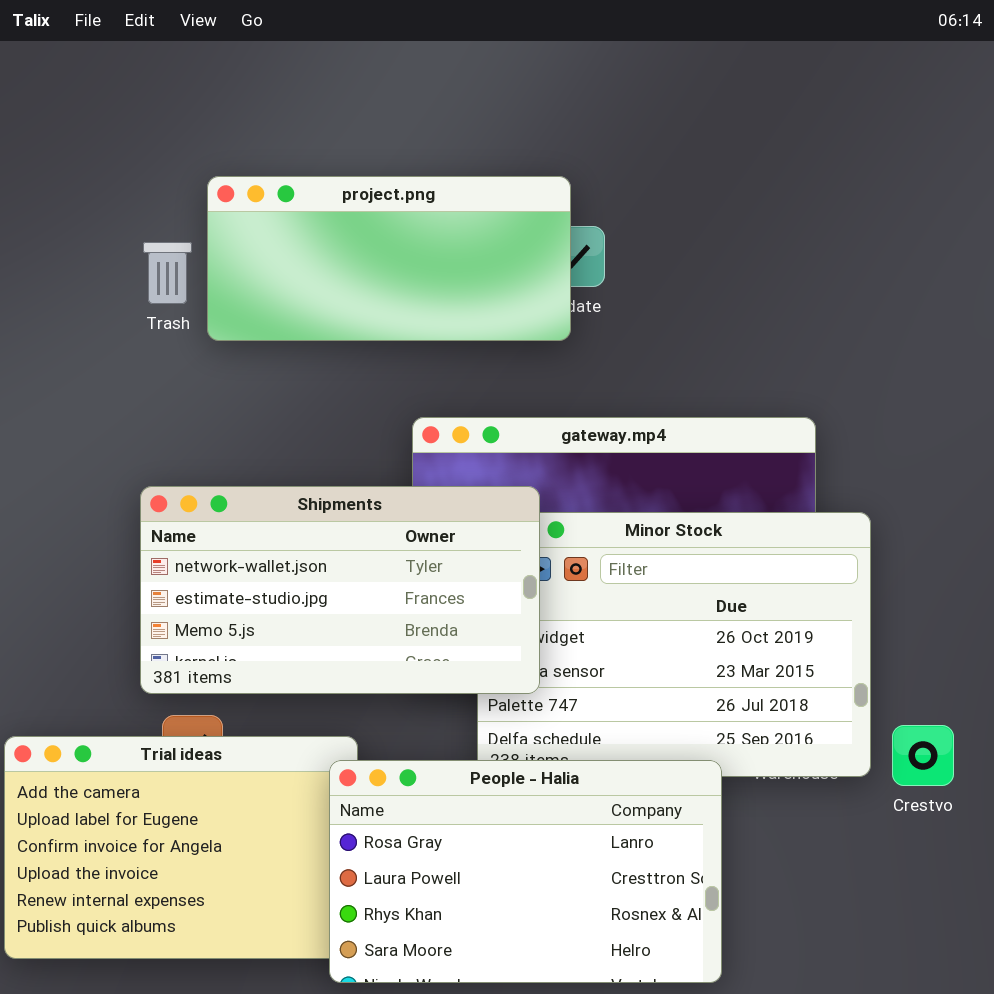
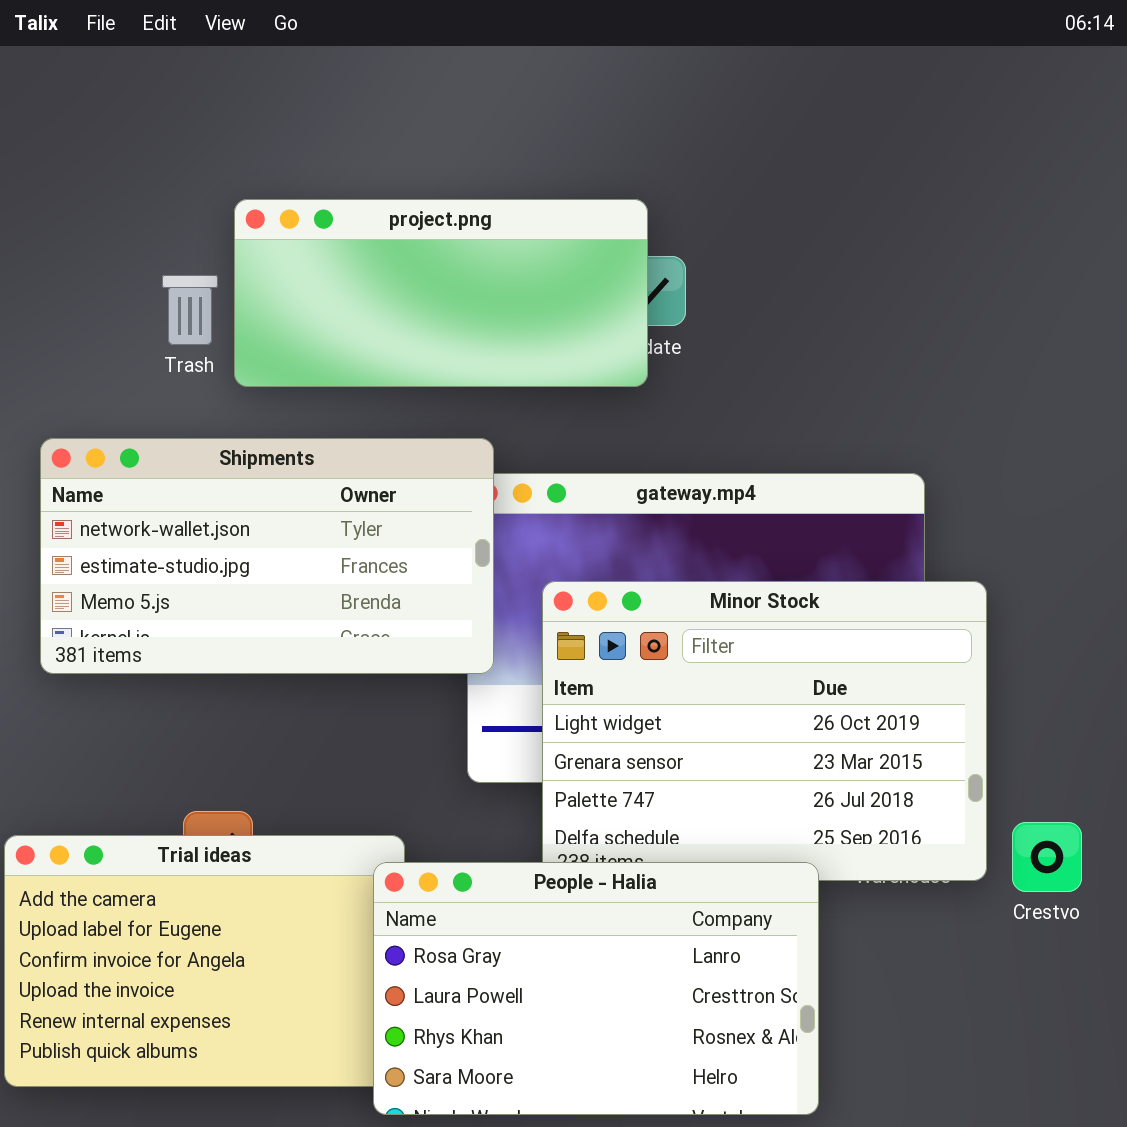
Shipments: [140,486,540,694] -> [40,438,494,674], moved

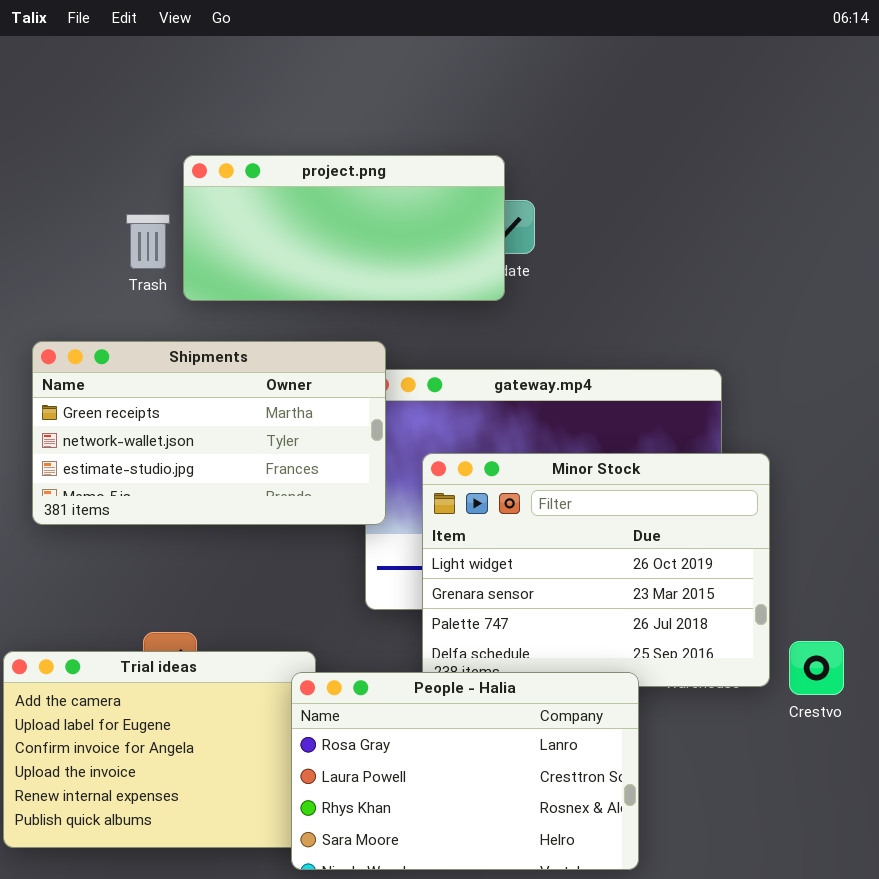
Shipments: [40,438,494,674] -> [32,341,386,525], scrolled up 1 row

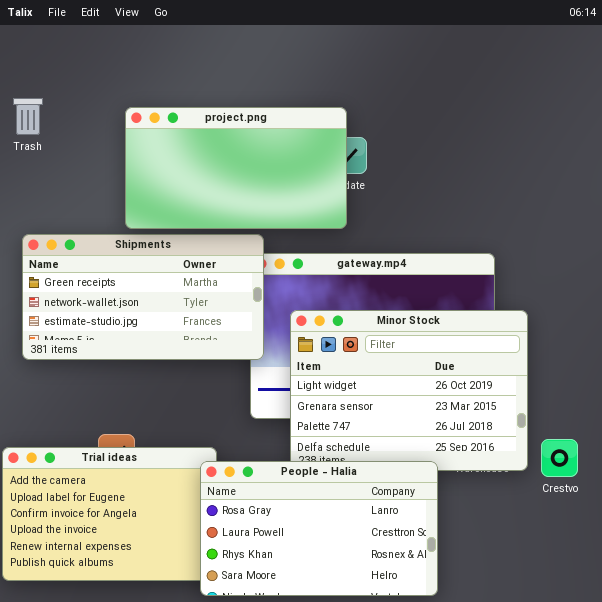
project.png: [183,155,505,301] -> [125,107,347,229], resized
Trash: [126,214,170,269] -> [13,98,43,135], moved

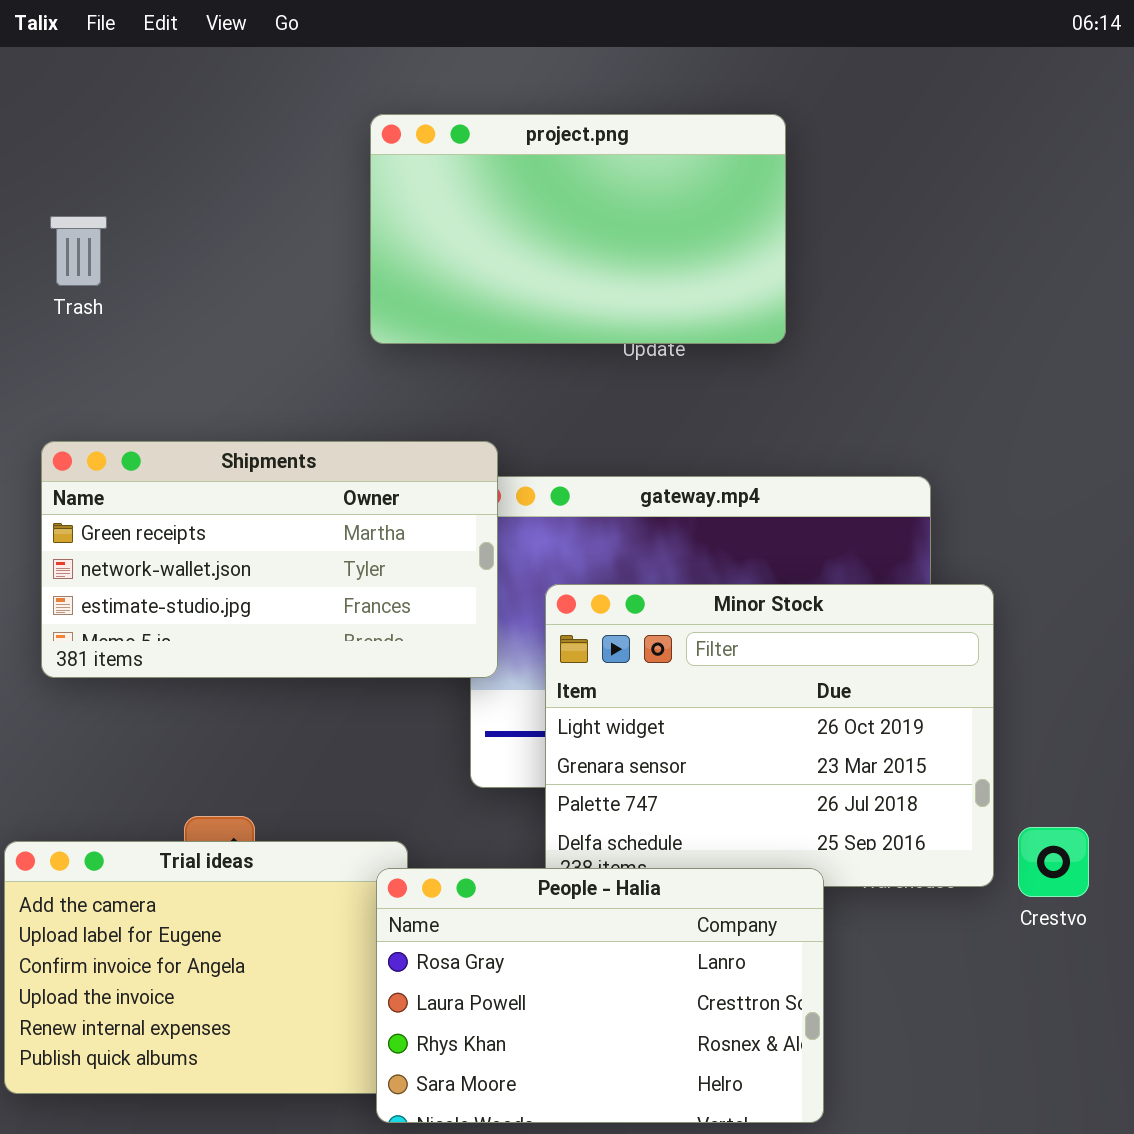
Trash: [13,98,43,135] -> [50,216,107,286], moved
project.png: [125,107,347,229] -> [370,114,786,344], moved

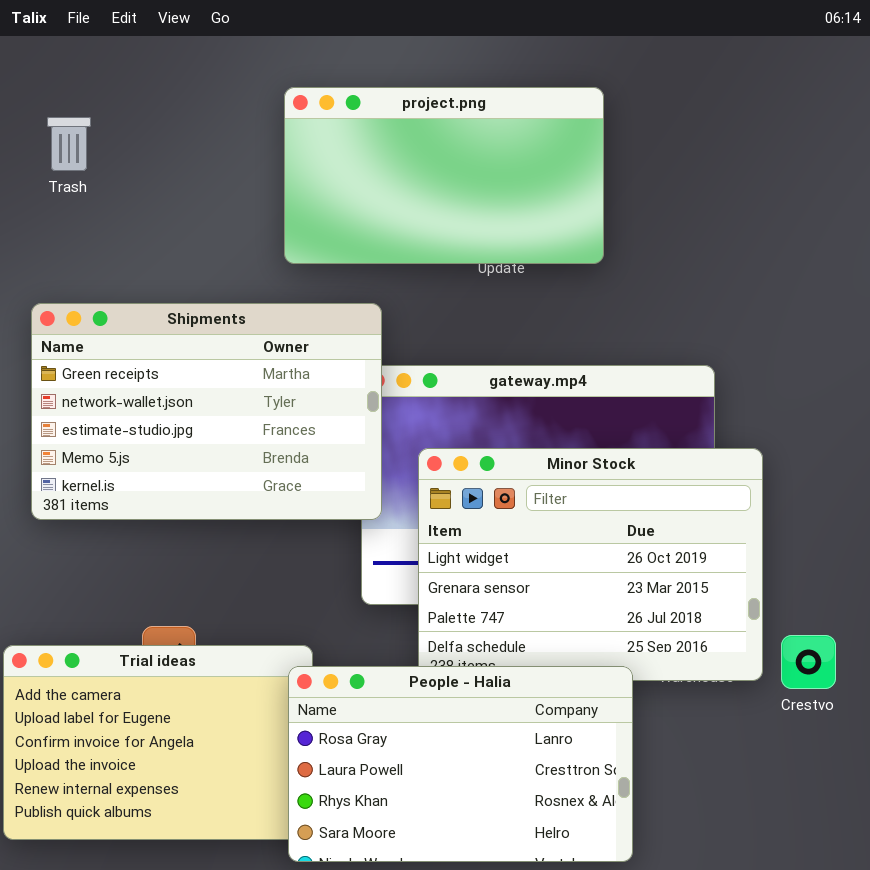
Trash: [50,216,107,286] -> [47,117,91,171], moved
Shipments: [41,441,498,678] -> [31,303,382,520], resized

